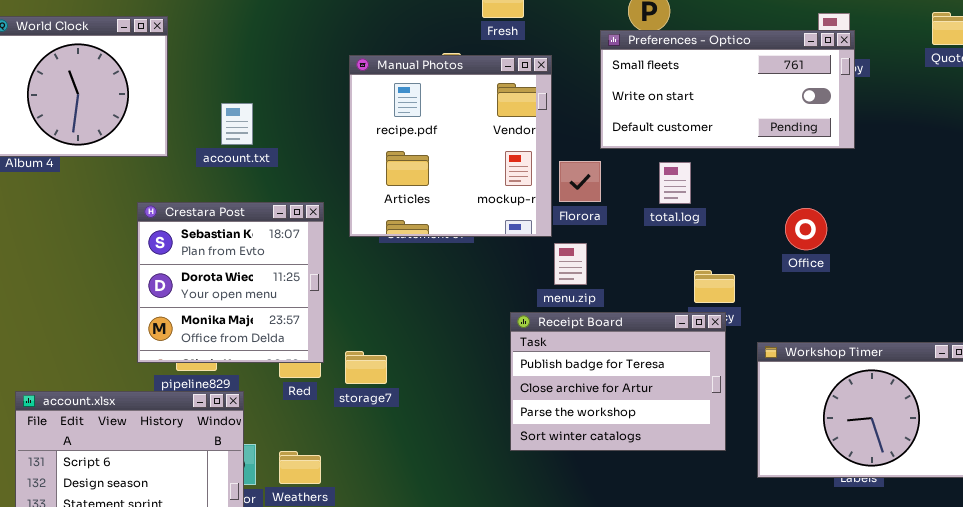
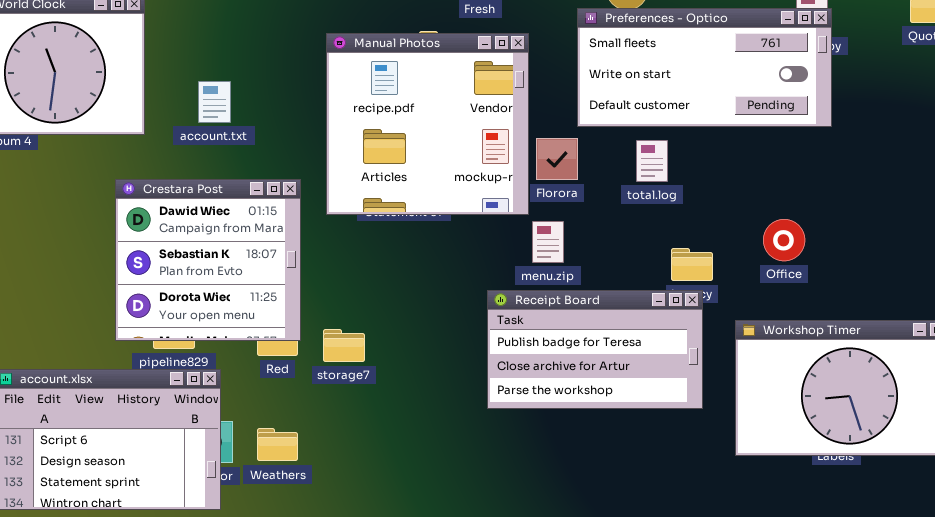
Crestara Post: [137,202,324,363] -> [115,179,301,341], scrolled up 1 row
Office: [785,208,827,250] -> [763,219,805,261], moved
Receipt Board: [510,312,726,451] -> [487,290,703,409], resized

